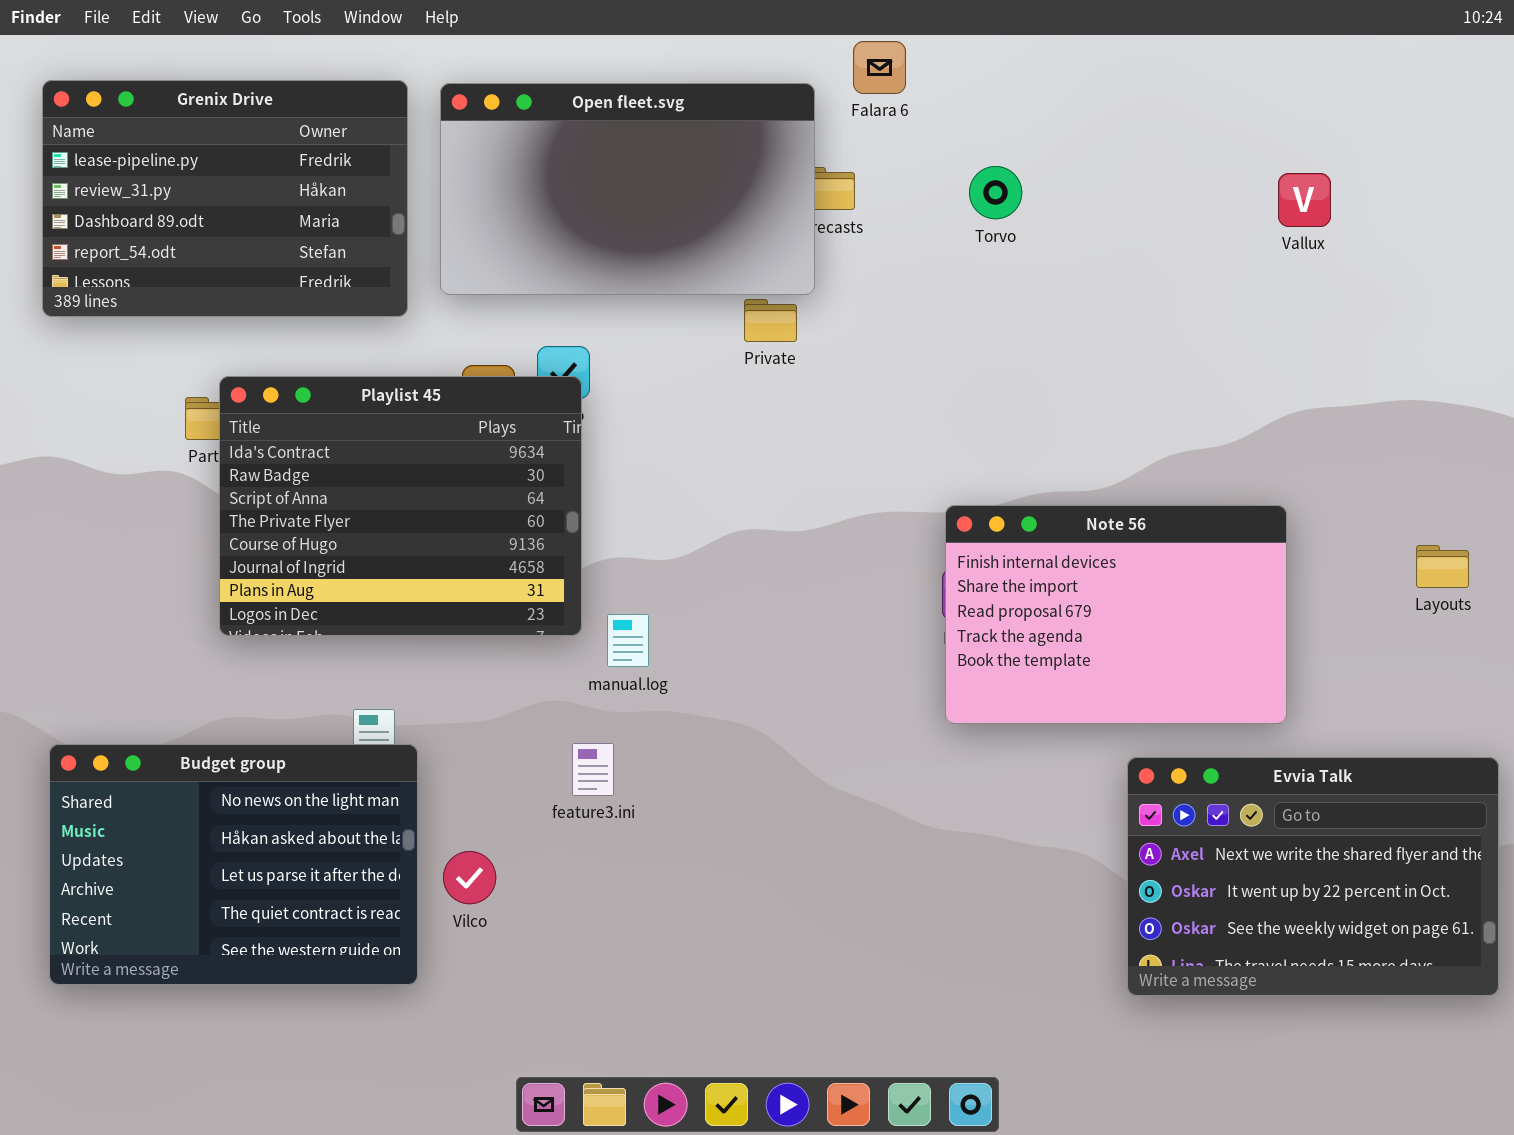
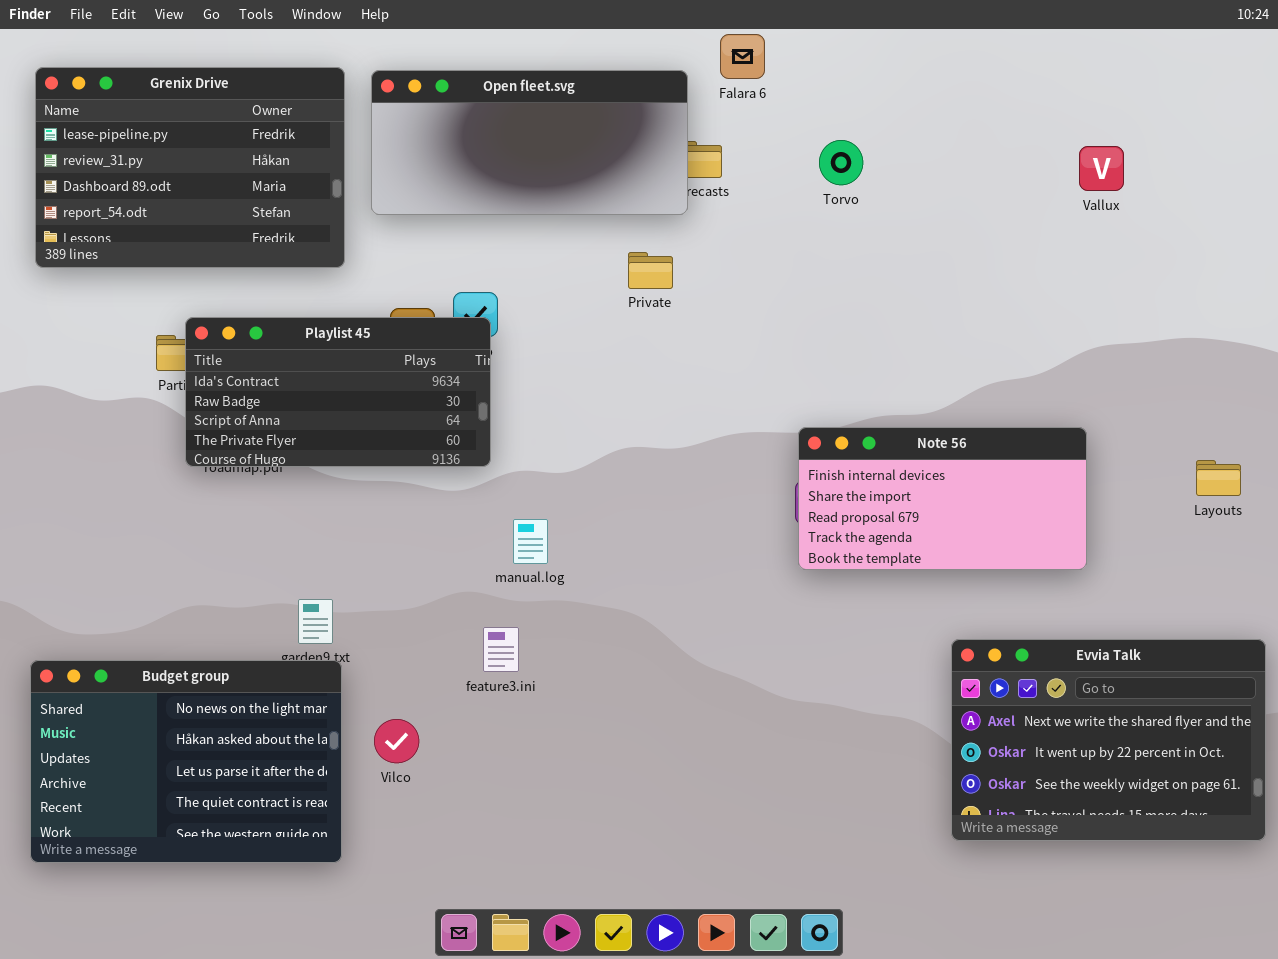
Open fleet.svg: [440,83,815,295] -> [371,70,688,215], resized
Playlist 45: [219,376,582,636] -> [185,317,491,467], resized
Note 56: [945,505,1287,724] -> [798,427,1087,570], resized
Budget group: [49,744,418,985] -> [30,660,342,863], moved

